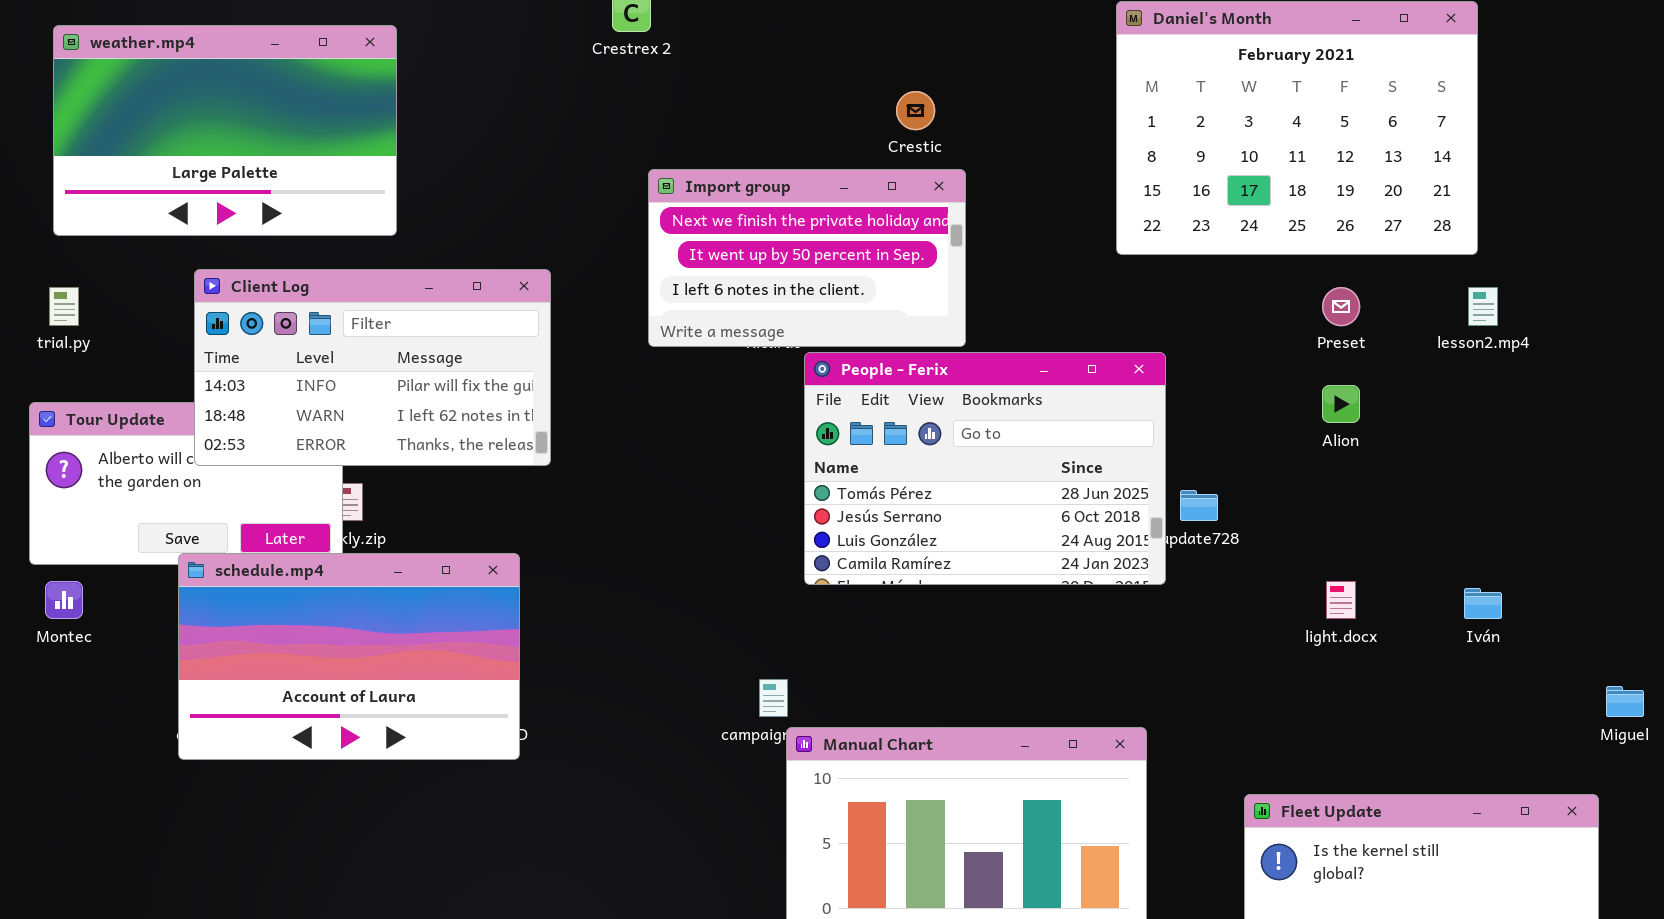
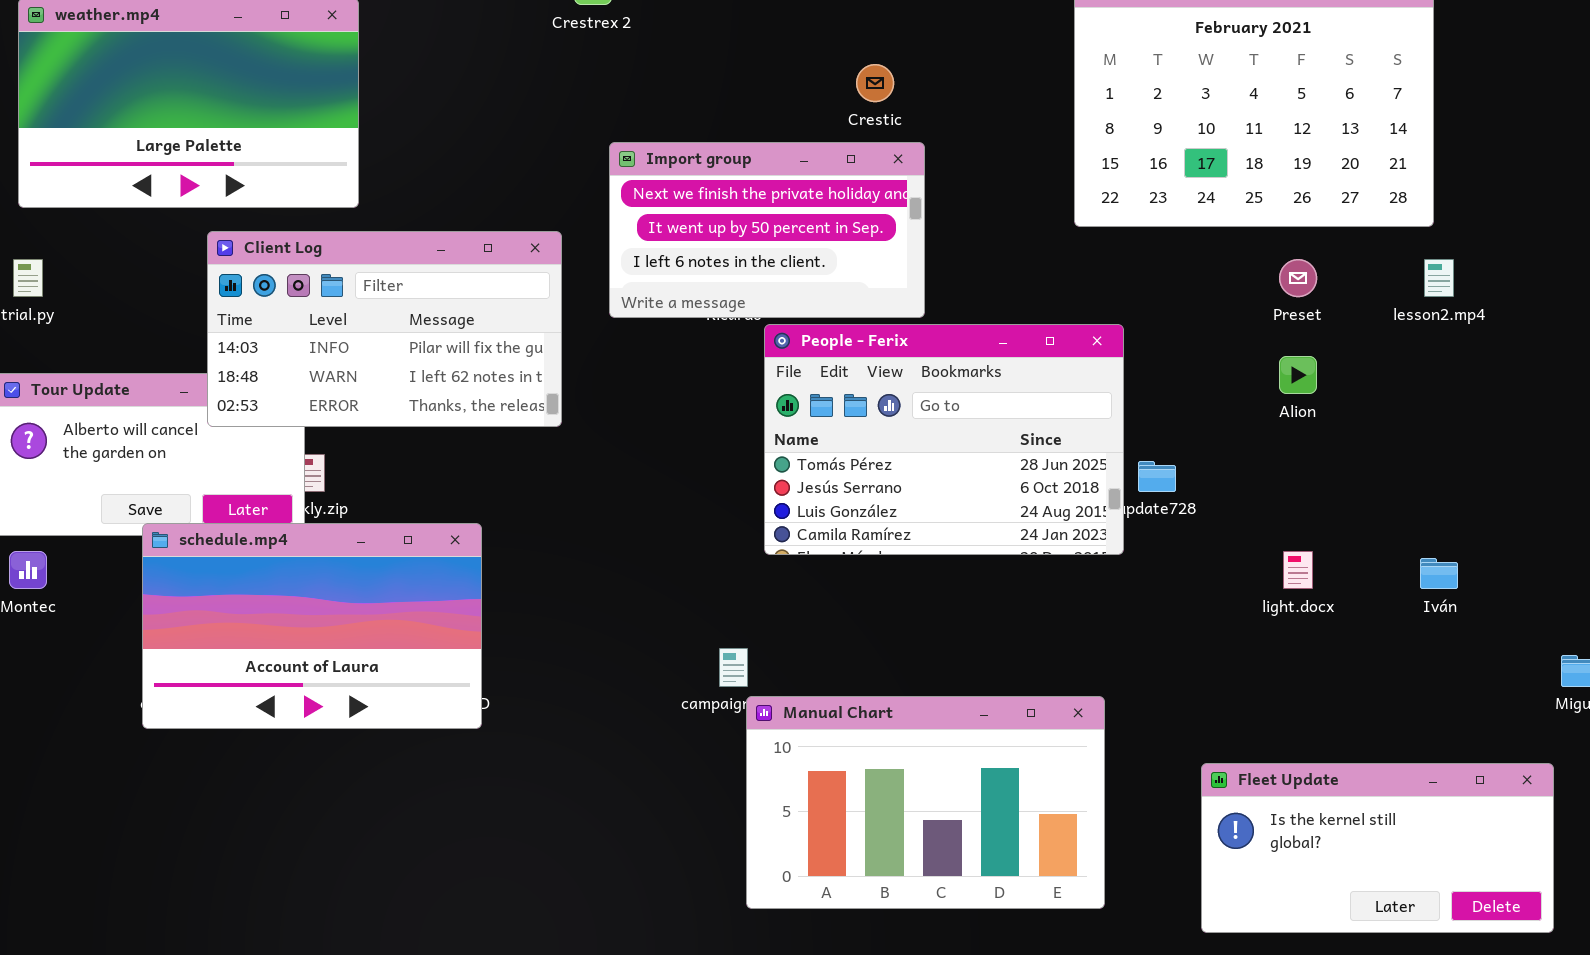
Client Log: [194,269,551,466] -> [207,231,562,427], moved

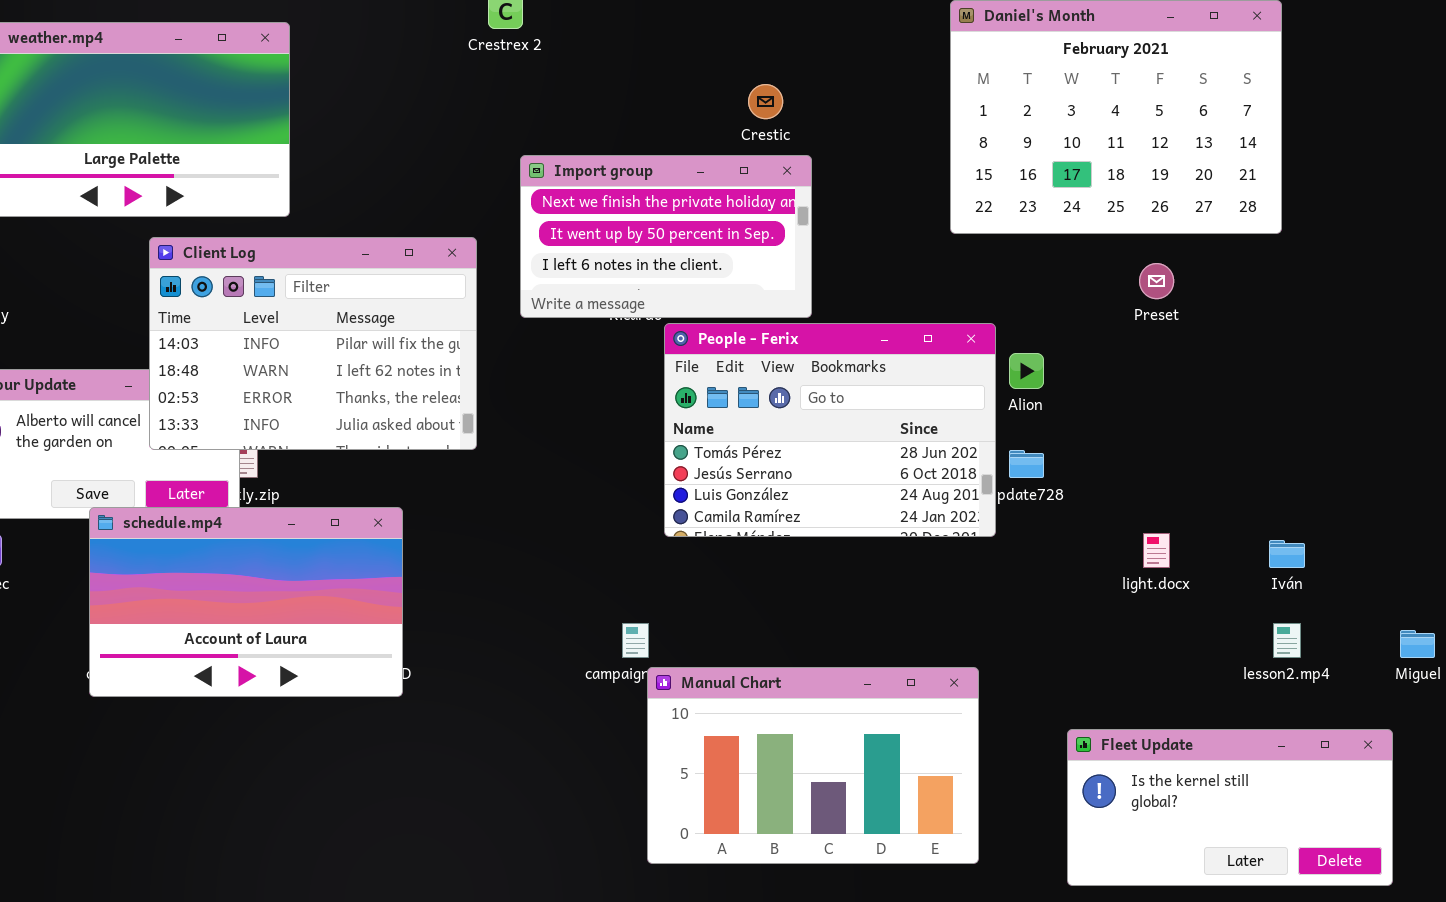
Client Log: [207,231,562,427] -> [149,237,477,450], resized
lesson2.mp4: [1424,259,1454,297] -> [1273,623,1301,658], moved
Alion: [1279,356,1317,394] -> [1009,353,1044,389], moved

